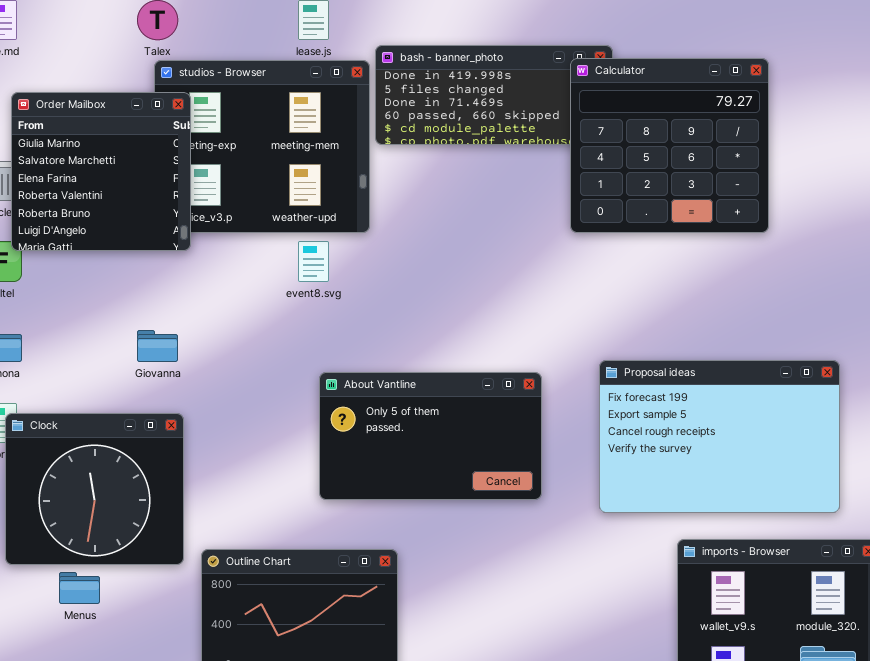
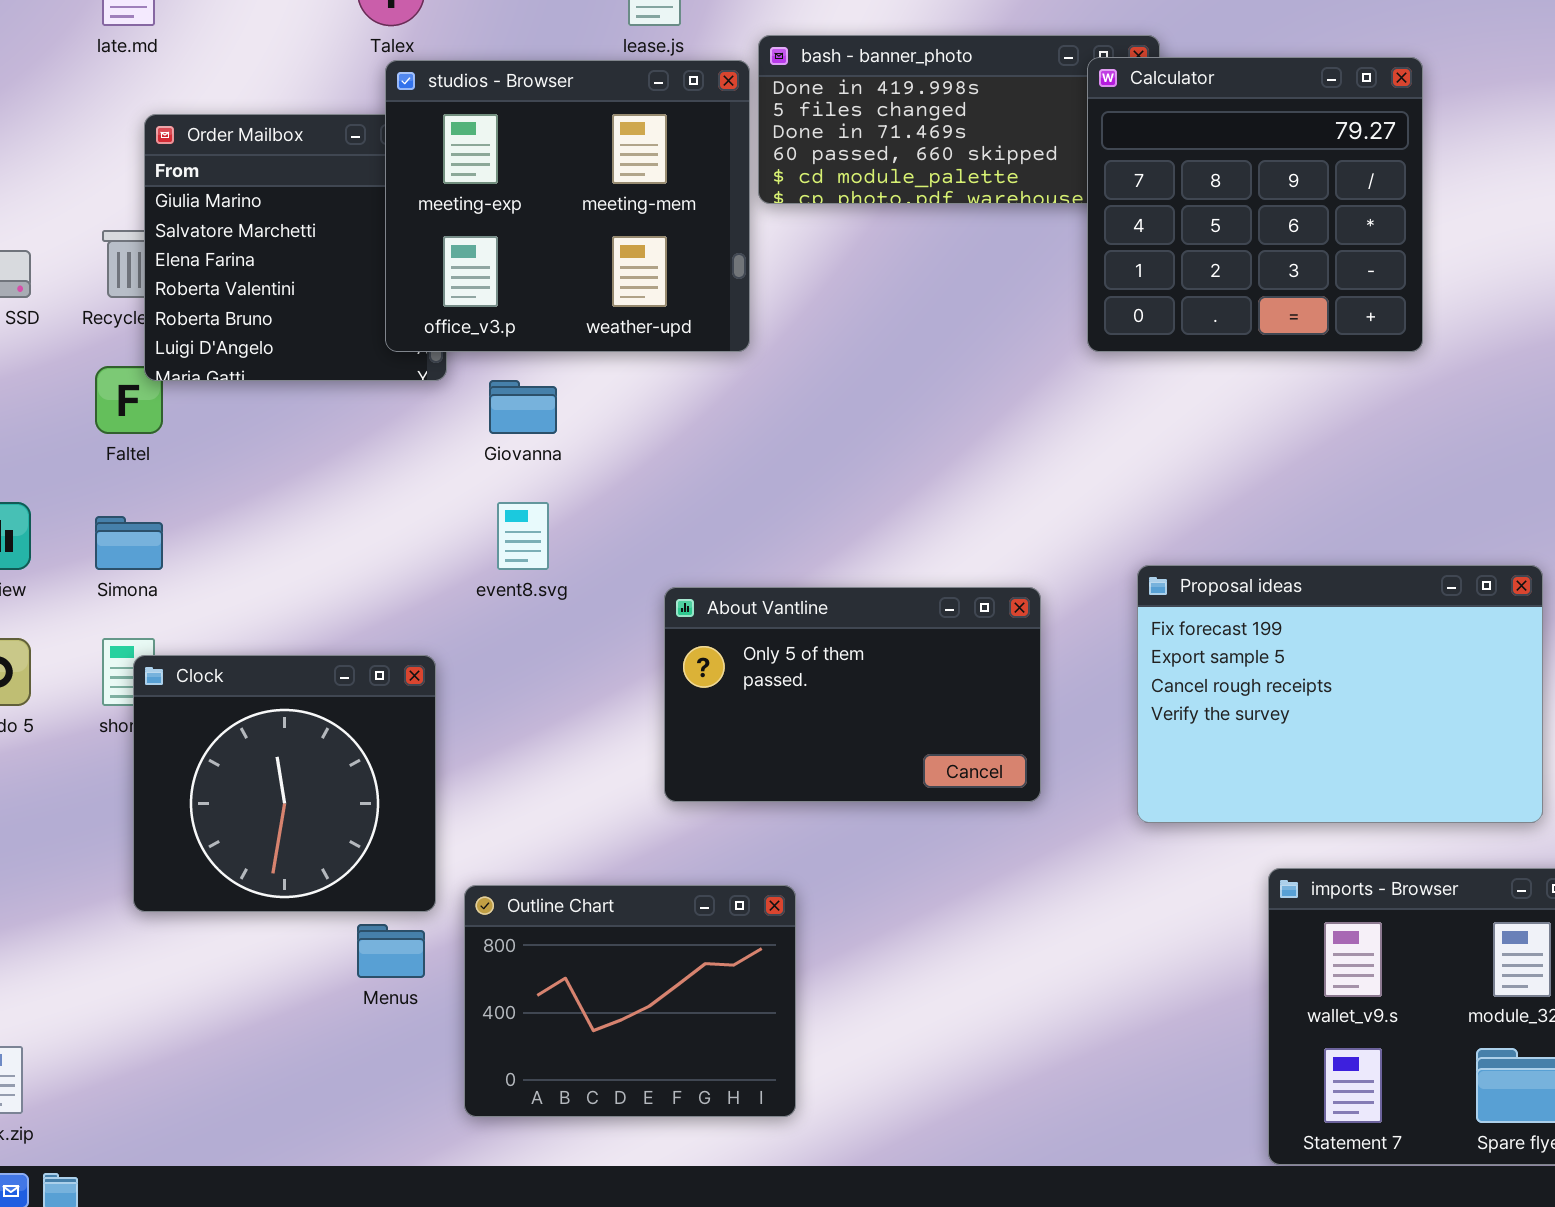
studios - Browser: [154,60,370,233] -> [385,60,750,352], raised
event8.svg: [298,241,329,282] -> [497,502,549,570], moved
Giovanna: [137,330,178,362] -> [489,380,557,434], moved
Menus: [59,572,100,604] -> [357,924,425,978], moved

